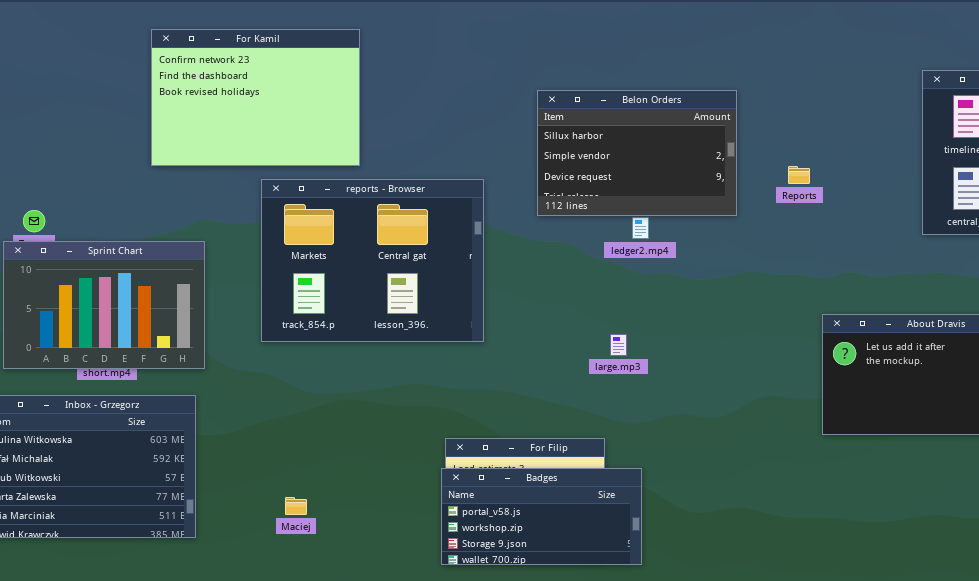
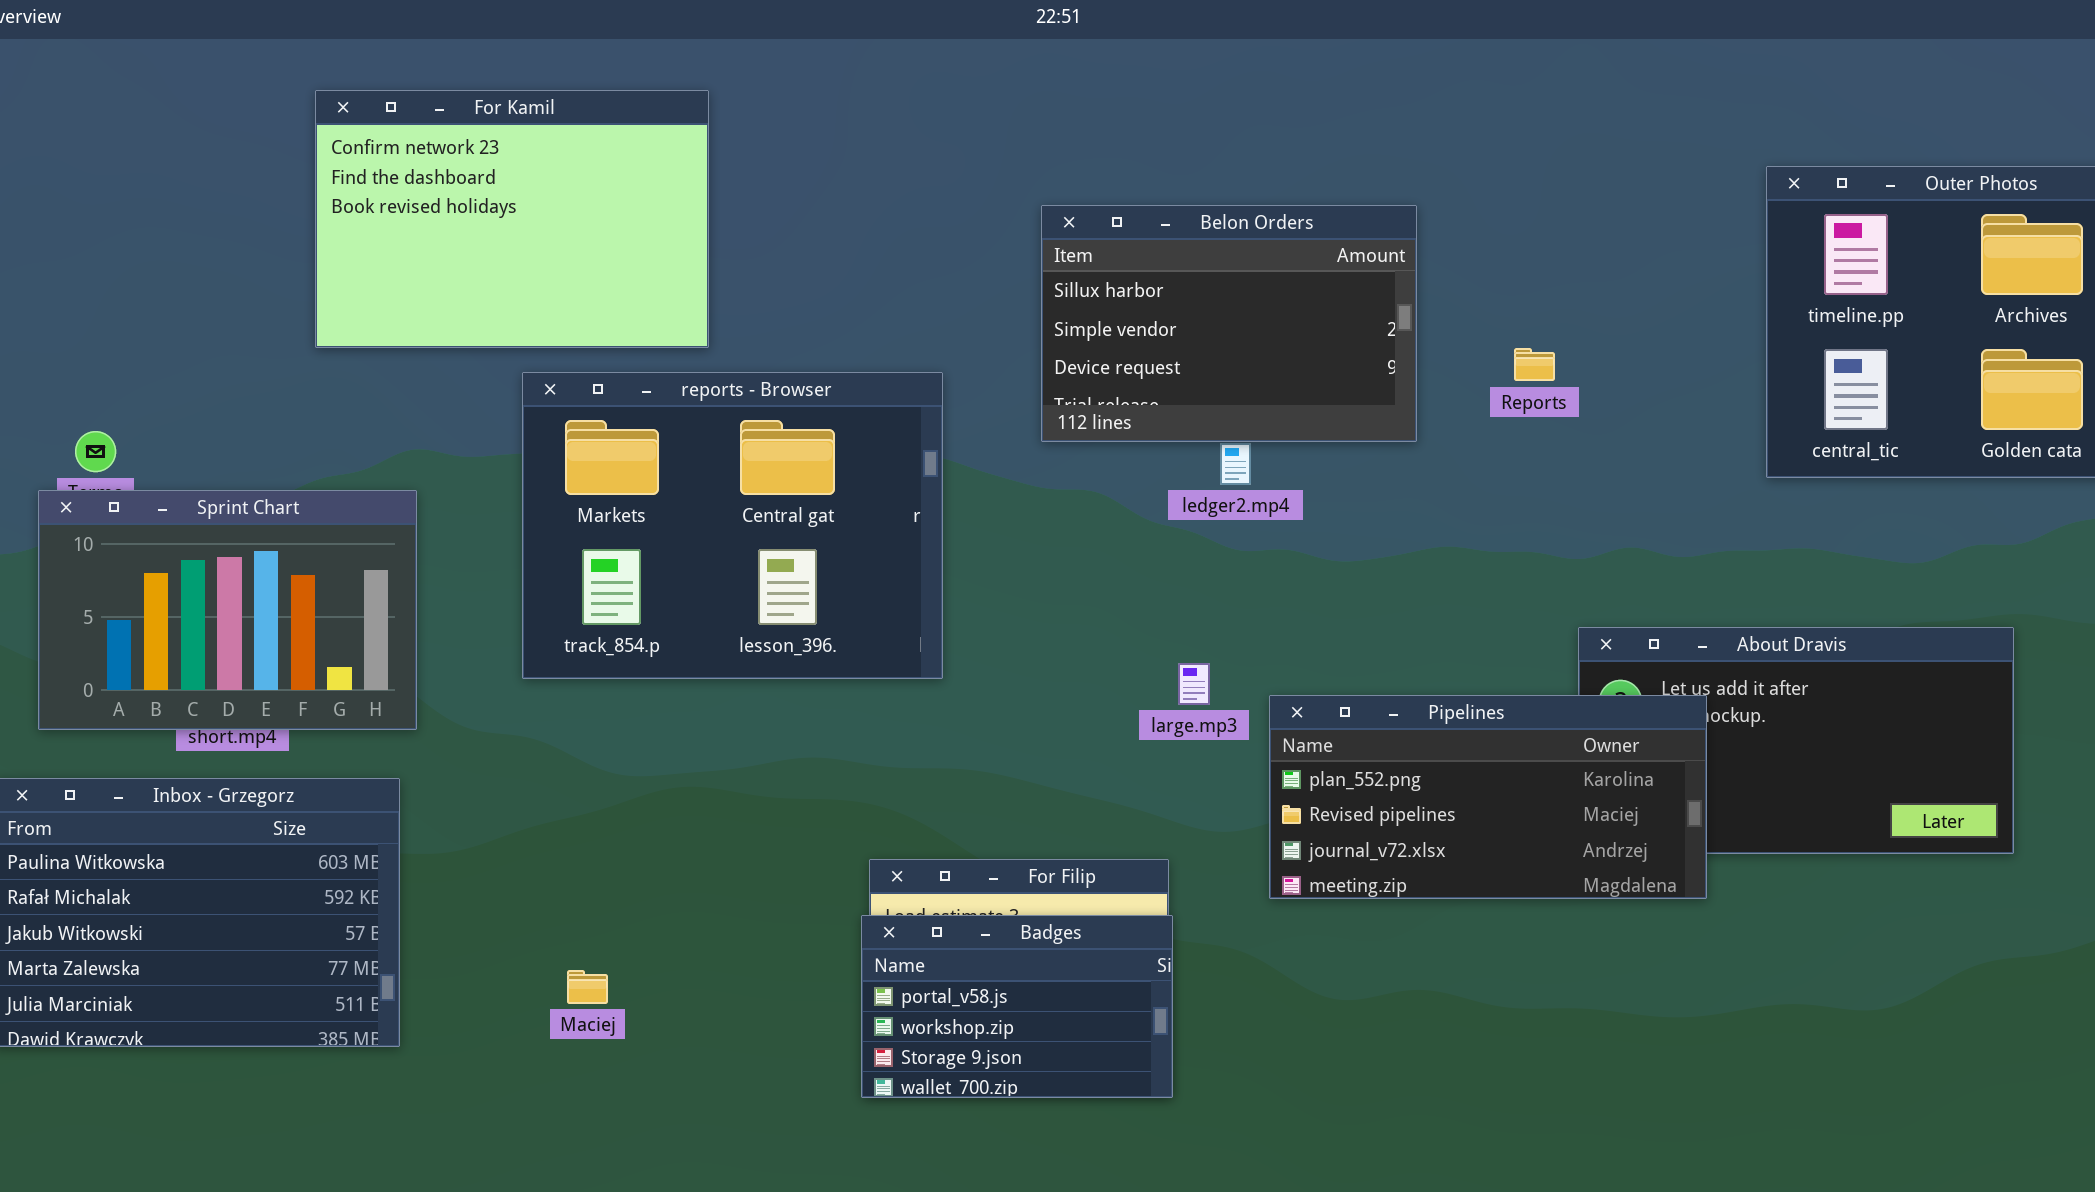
Pipelines: none -> [1269,695,1707,899], opened
Badges: [441,468,642,565] -> [861,915,1173,1098], resized

